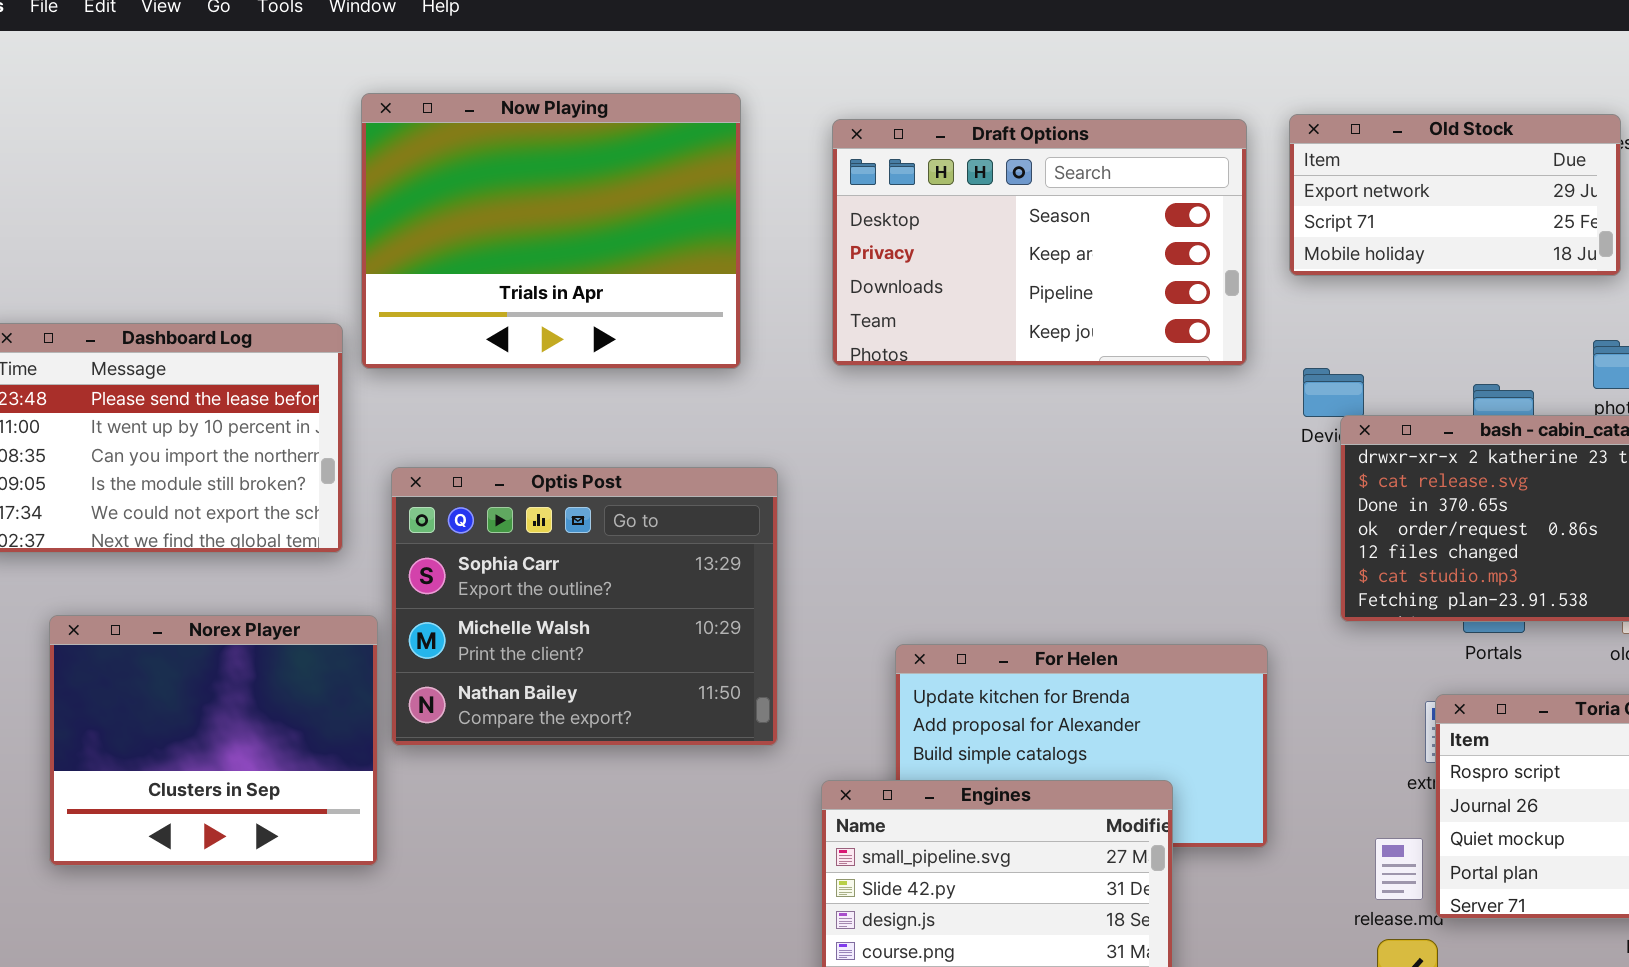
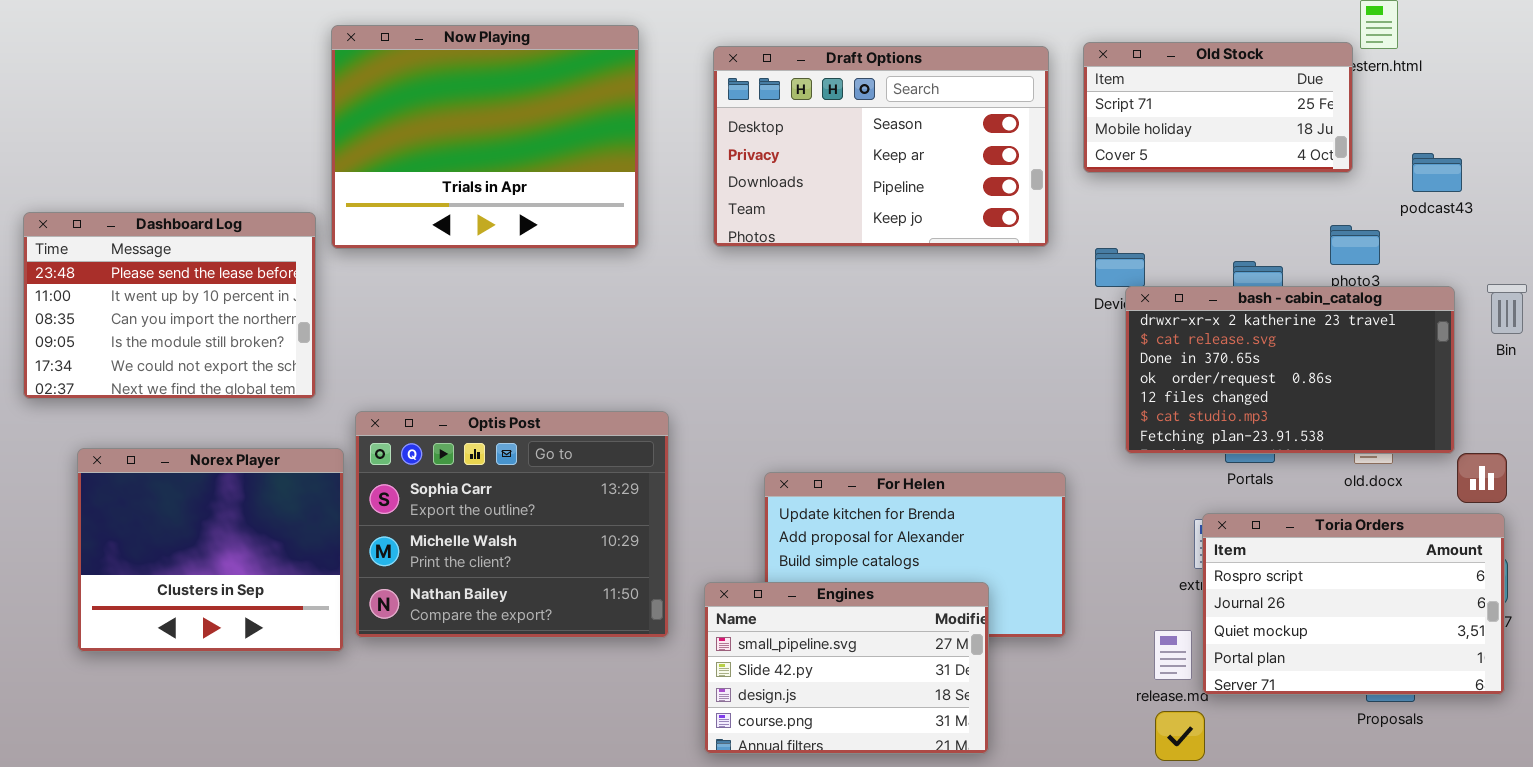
Old Stock: [1289,114,1621,276] -> [1083,42,1353,173], scrolled down 1 row
Optis Post: [391,467,778,746] -> [355,411,669,638], moved

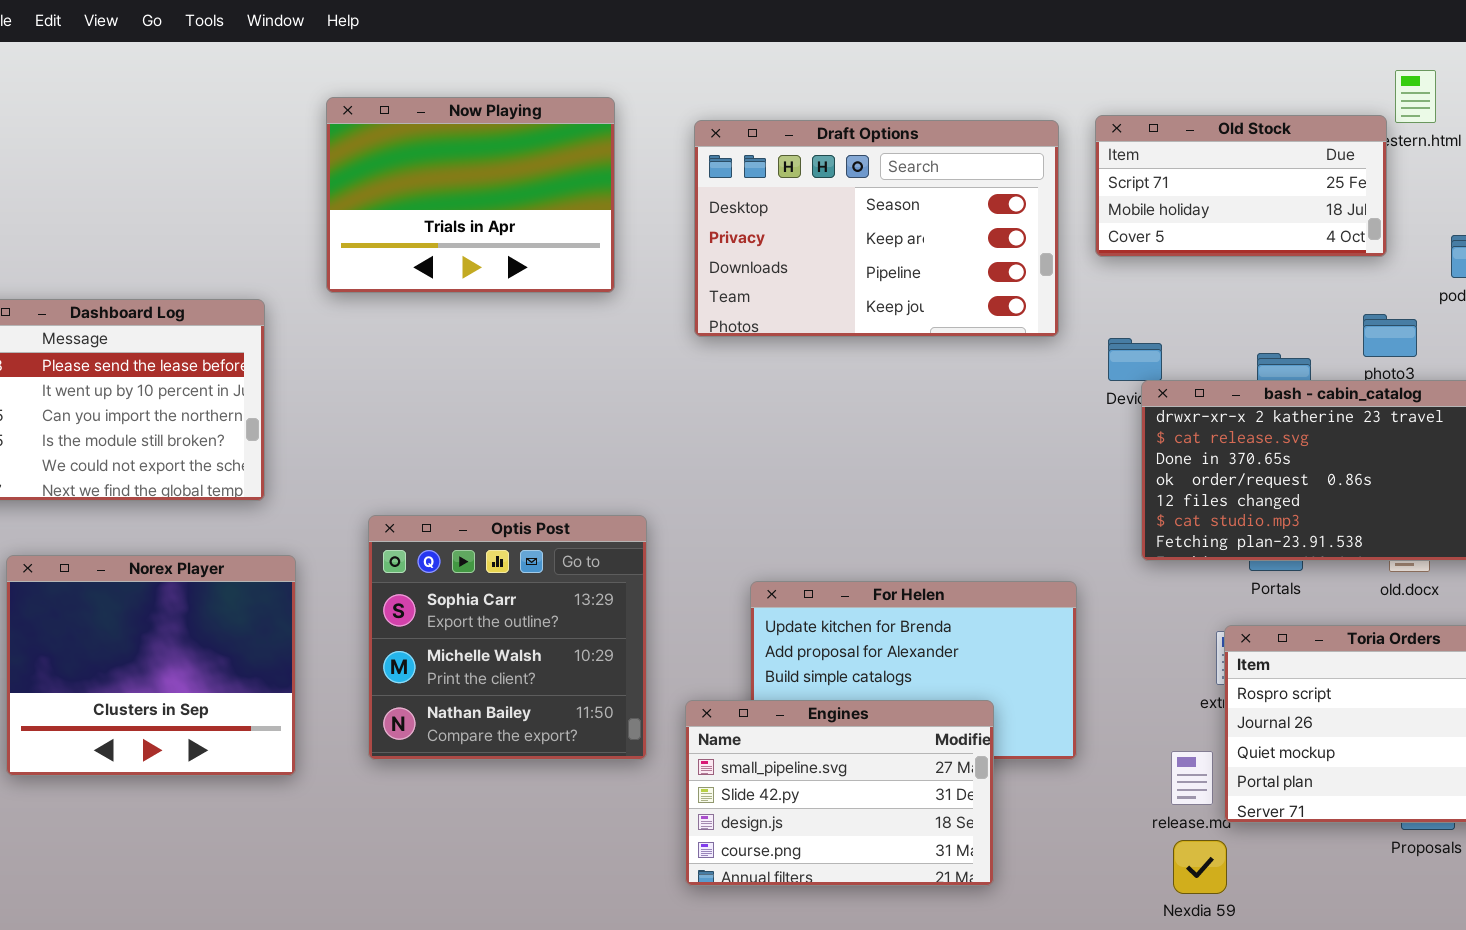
Now Playing: [331,25,639,249] -> [326,97,615,293], resized
Optis Post: [355,411,669,638] -> [368,515,647,760], resized

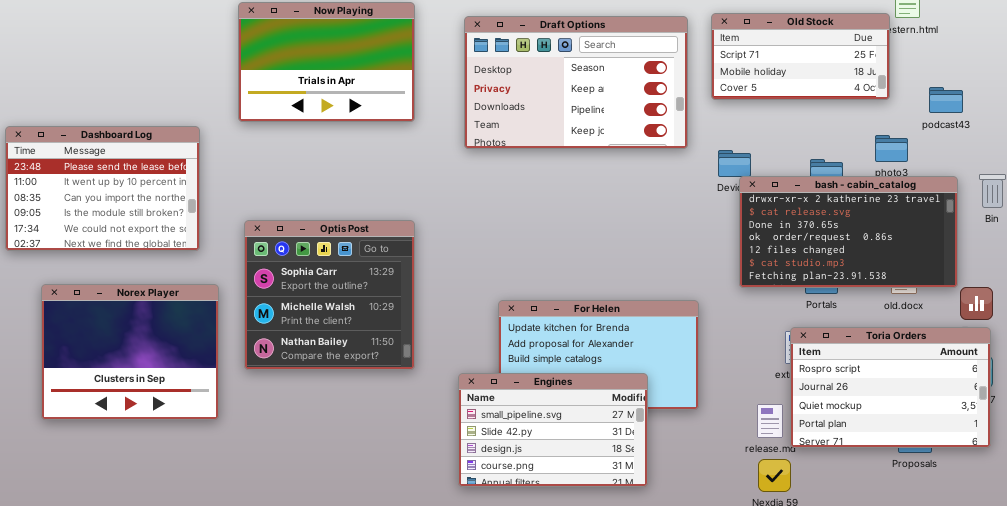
Optis Post: [368,515,647,760] -> [244,220,415,370], moved

